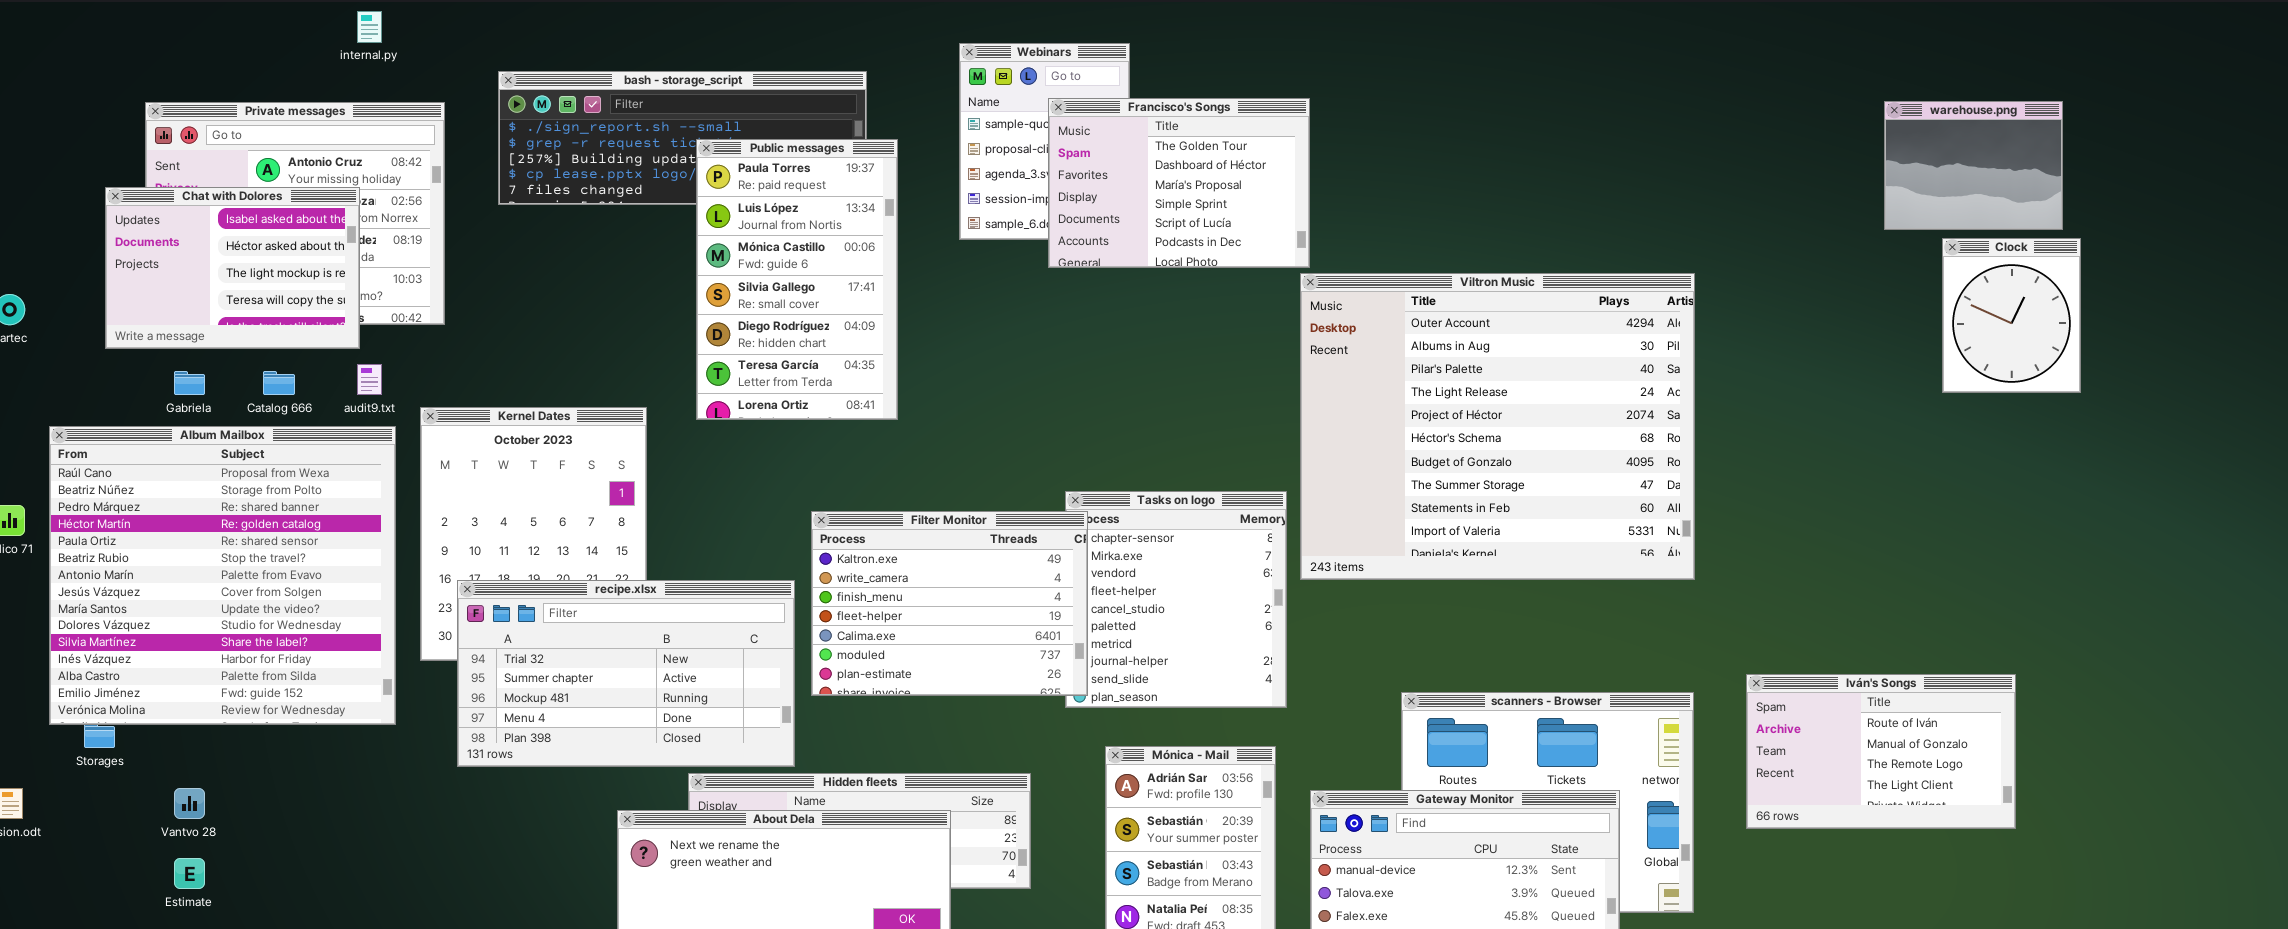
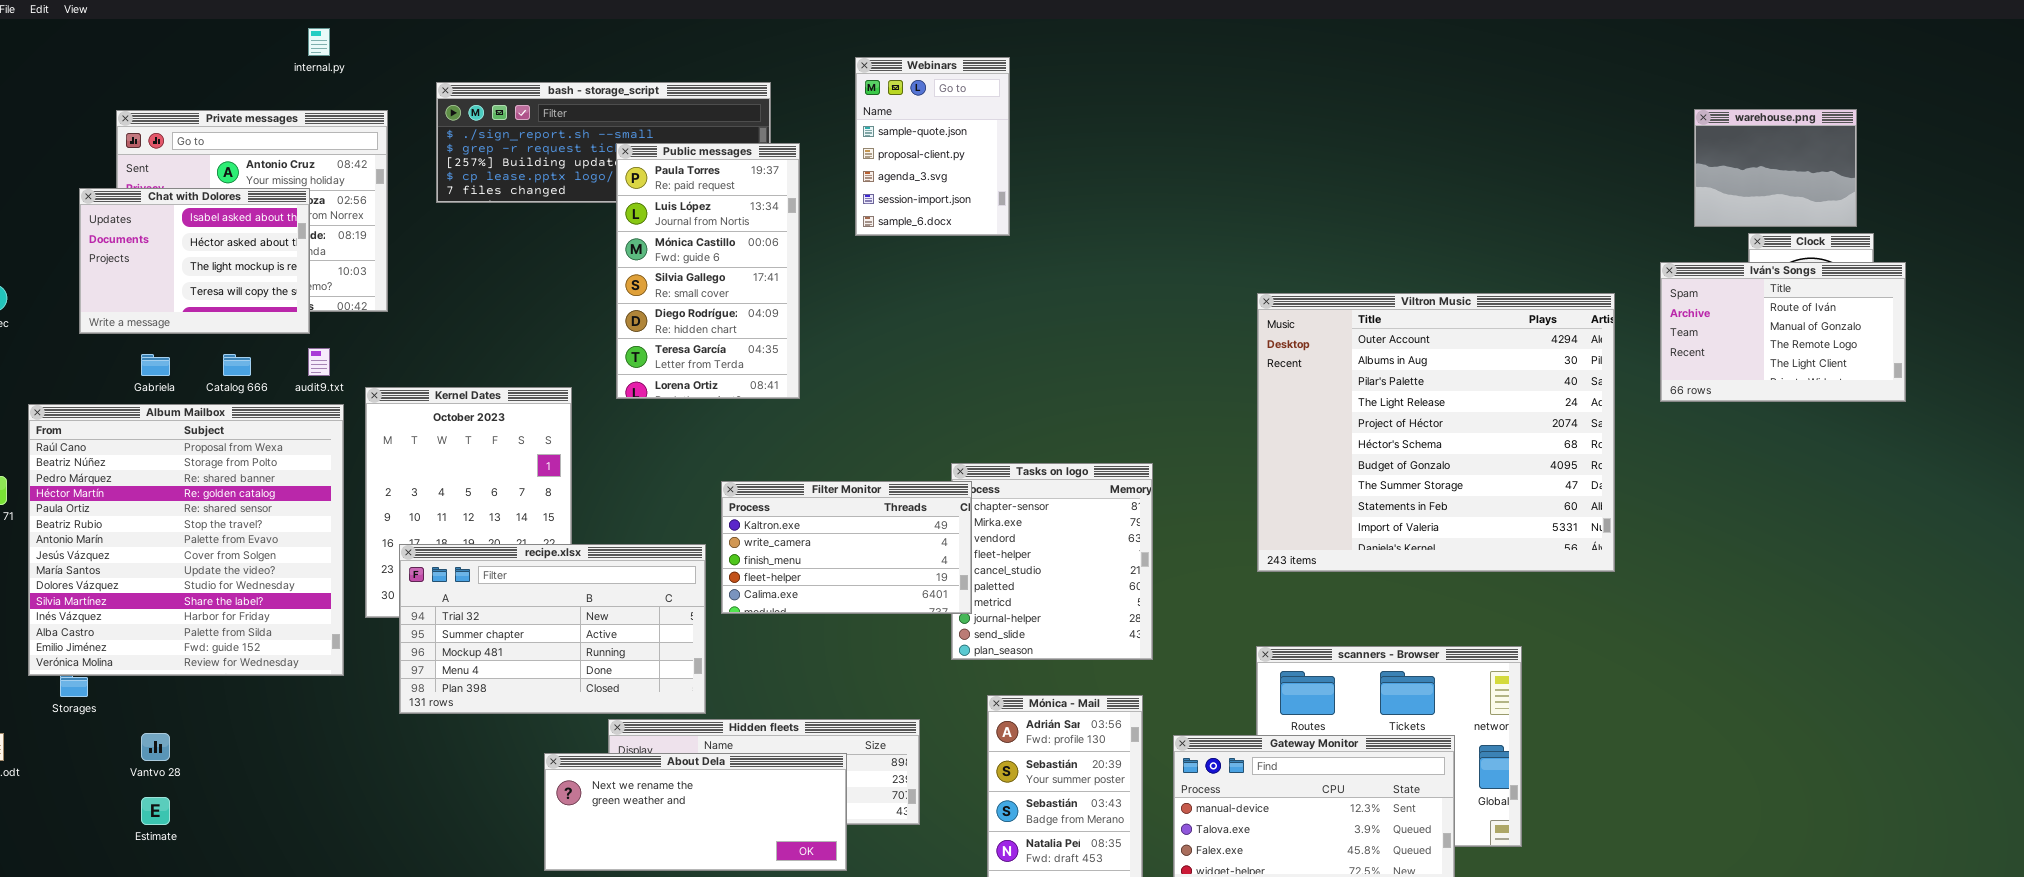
Francisco's Songs: [1048,98,1310,268] -> none, closed
Viltron Music: [1300,273,1695,580] -> [1257,293,1615,572], moved
Filter Monitor: [811,511,1088,696] -> [721,481,972,614], resized
Iván's Songs: [1746,674,2016,829] -> [1660,262,1906,402], moved

